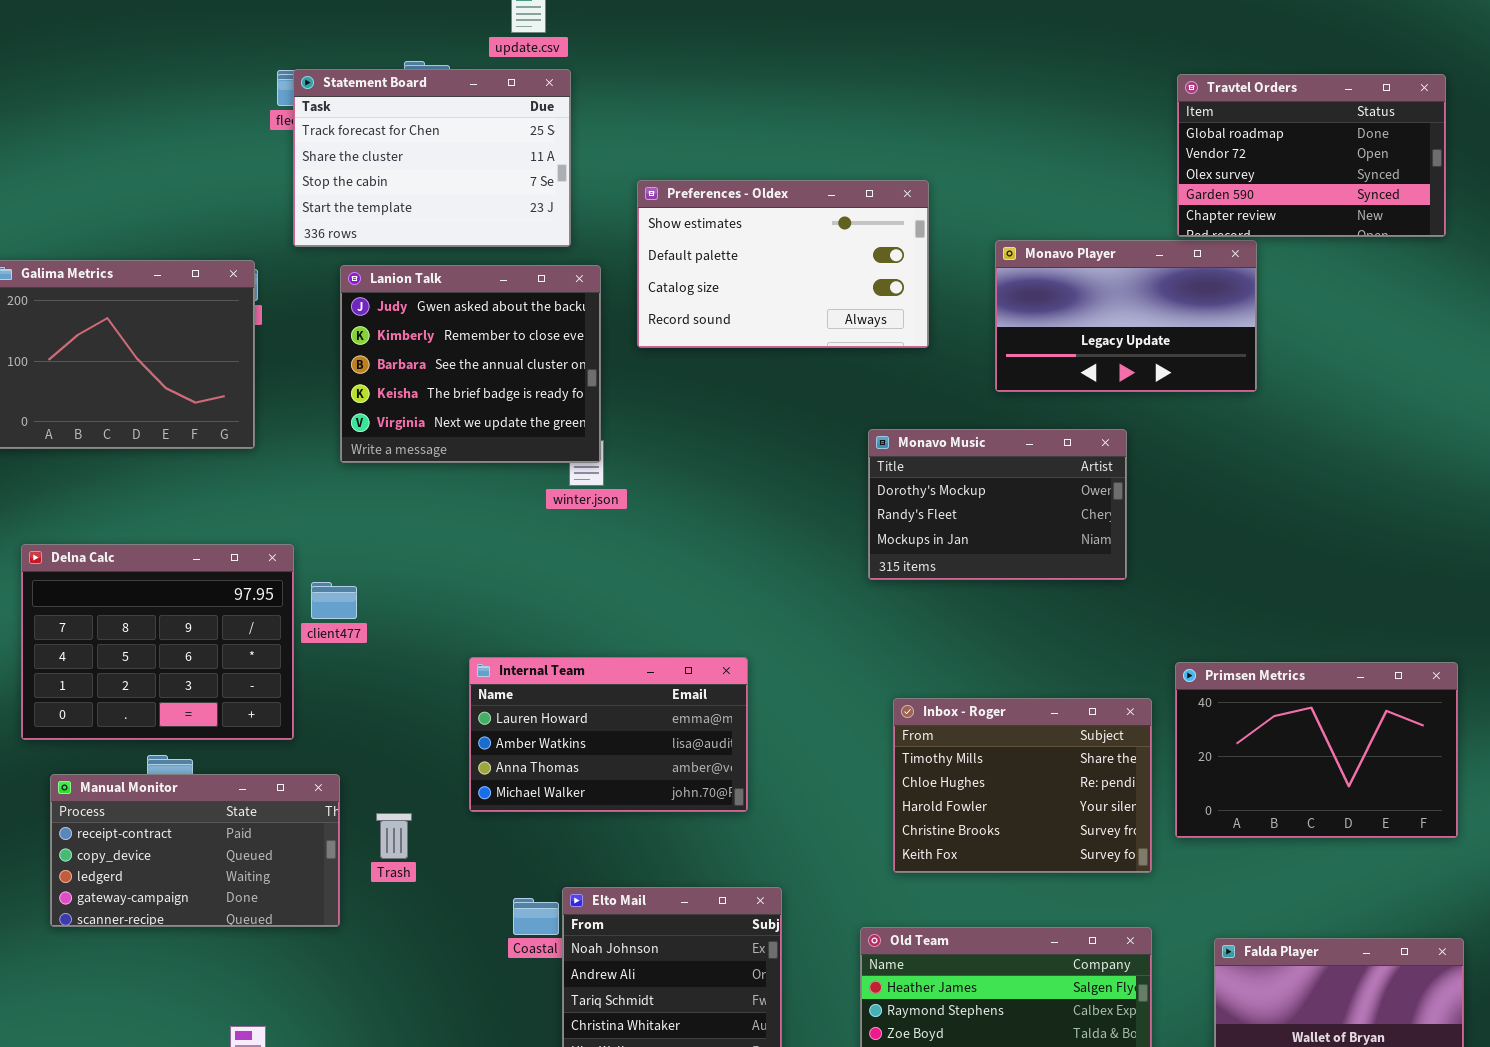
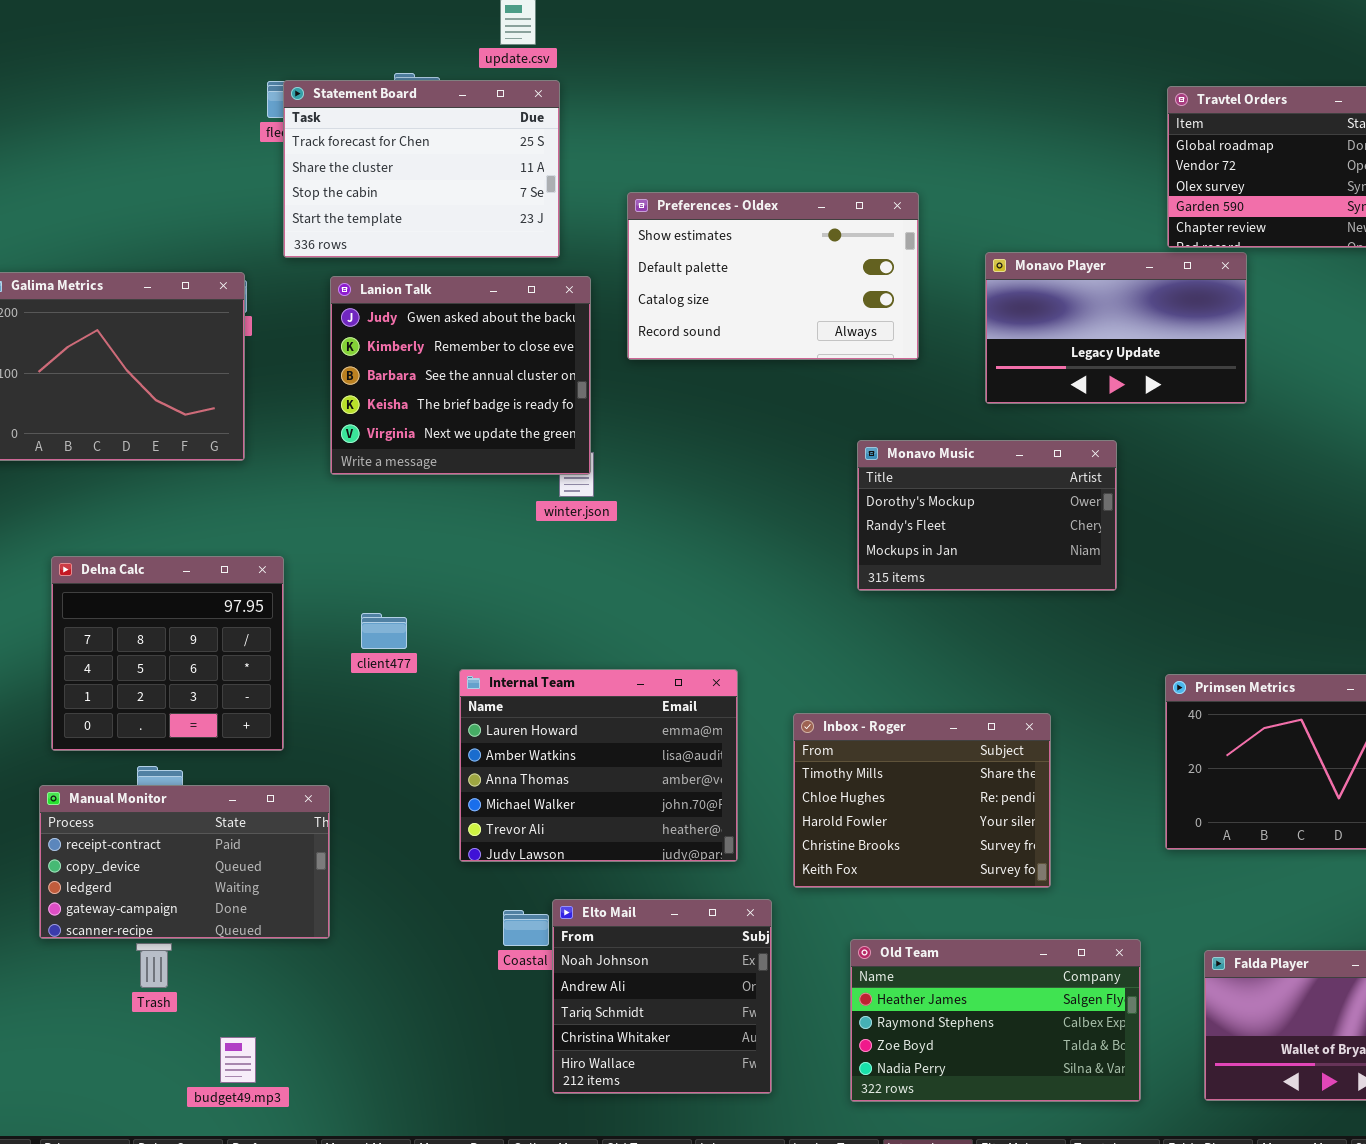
Delna Calc: [21,544,294,740] -> [51,556,284,751], resized
client477: [311,582,357,619] -> [361,613,407,649], moved
Internal Team: [469,657,748,812] -> [459,669,738,862], resized
Inbox - Roger: [893,698,1152,873] -> [793,713,1051,888], moved
Trash: [376,813,412,859] -> [136,943,172,988], moved

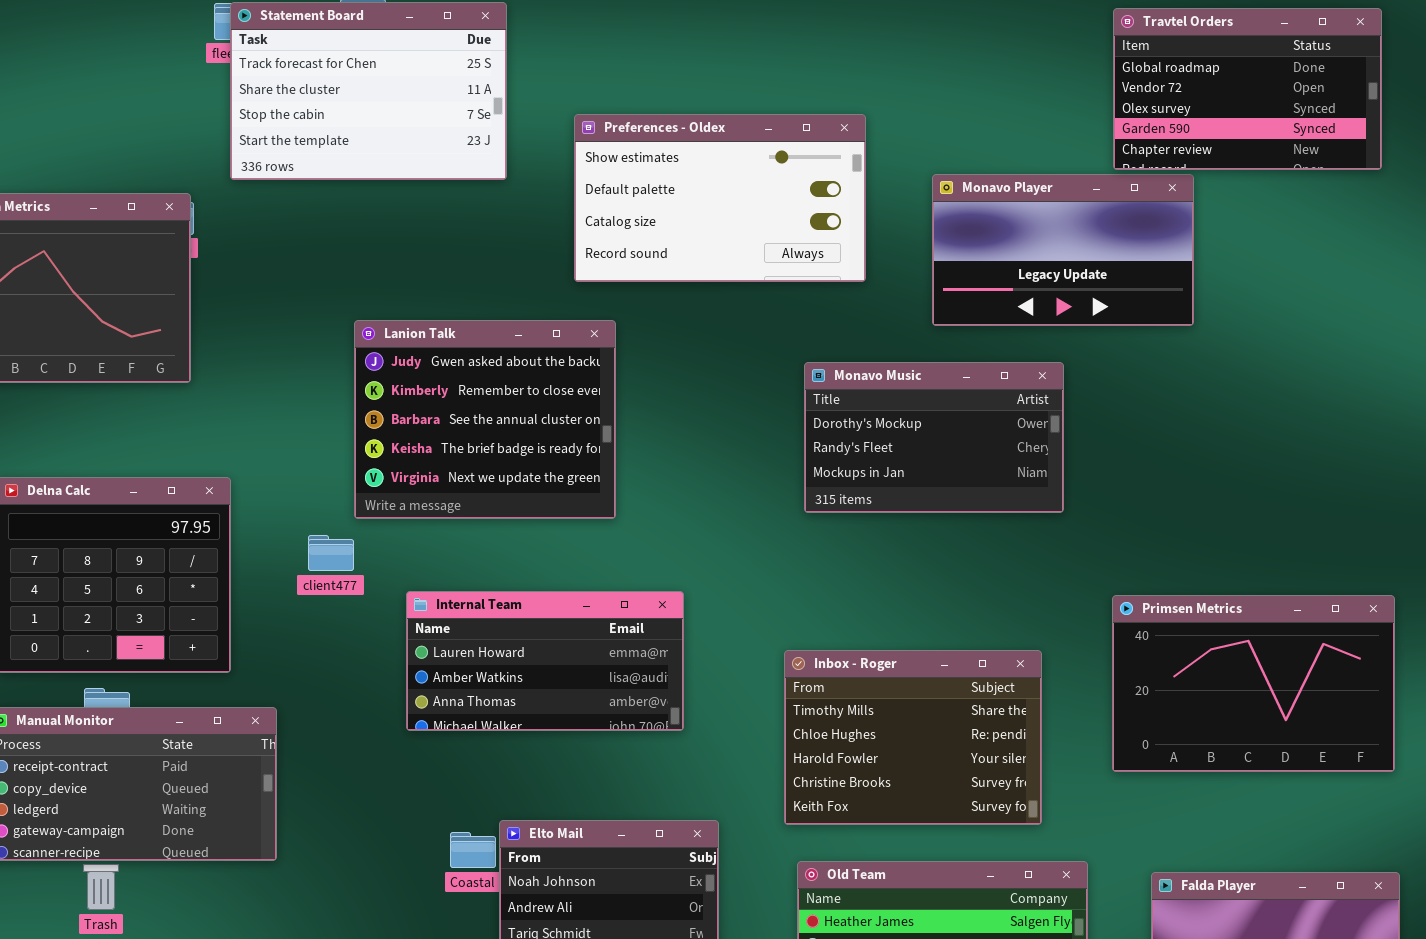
Lanion Talk: [330,276,591,475] -> [354,320,616,519], moved
Internal Team: [459,669,738,862] -> [406,591,684,731], resized
Inbox - Roger: [793,713,1051,888] -> [784,650,1042,825], moved

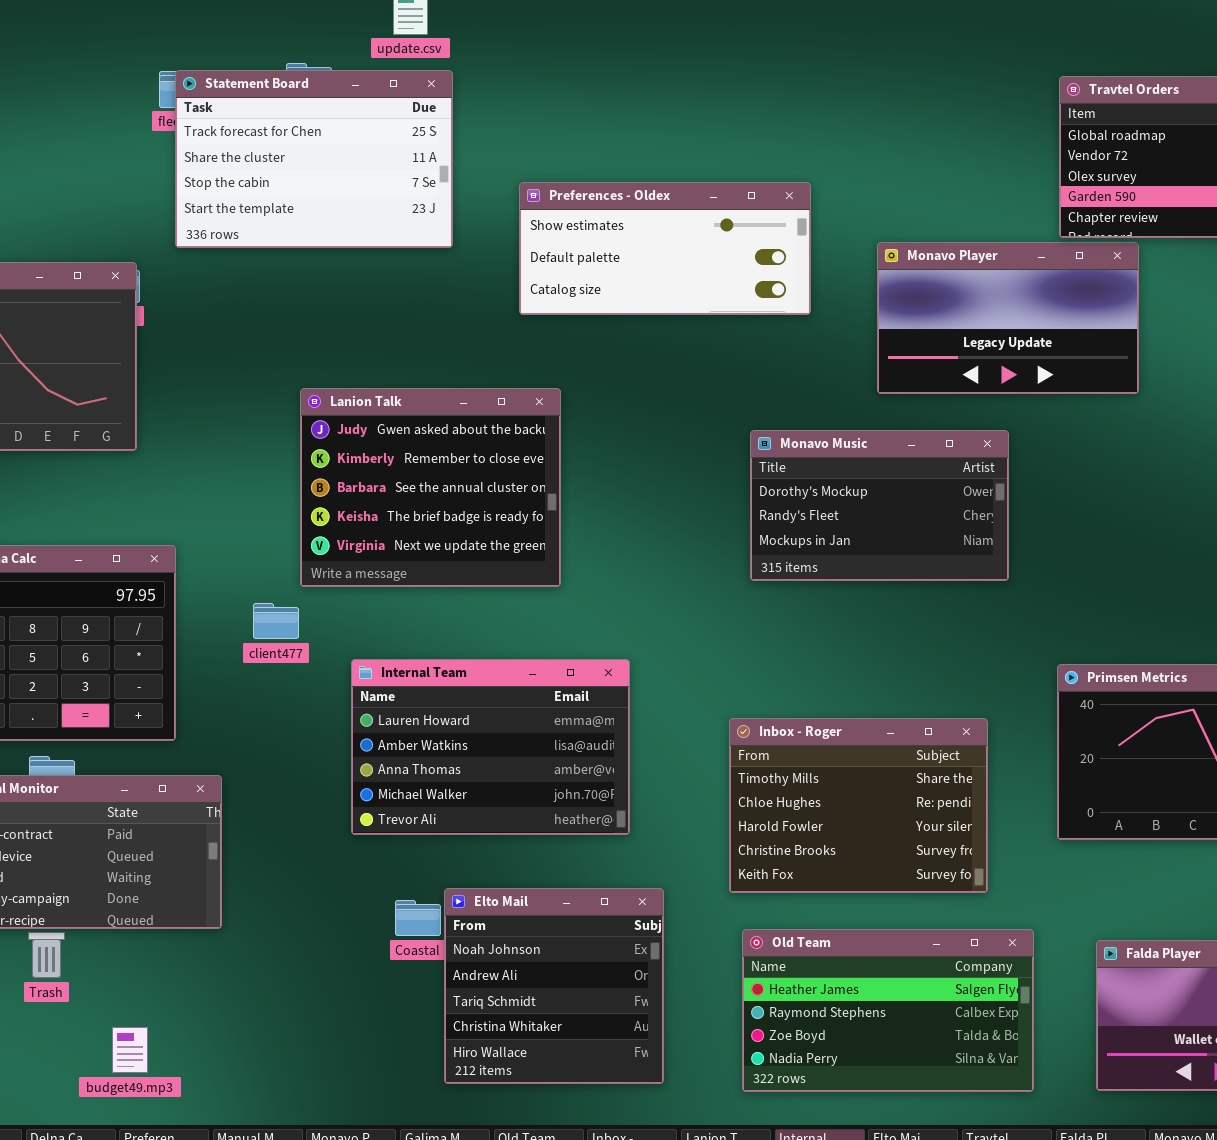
Preferences - Oldex: [574,114,866,282] -> [519,182,811,315], resized
Internal Team: [406,591,684,731] -> [351,659,630,835], resized

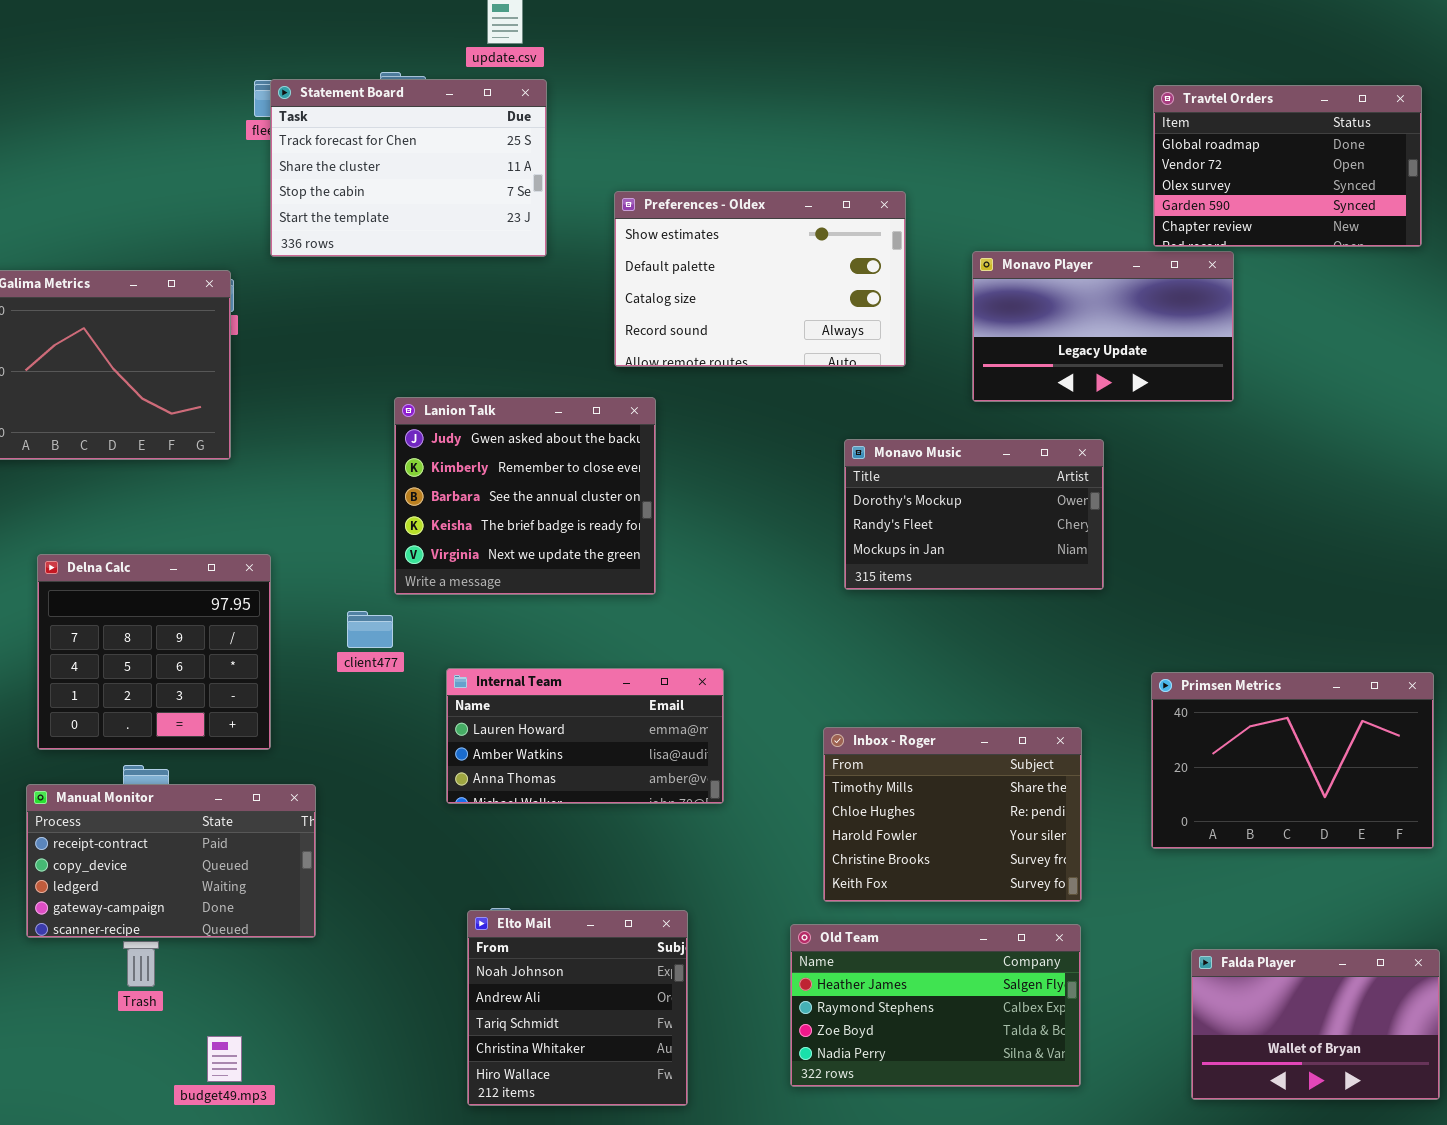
Preferences - Oldex: [519,182,811,315] -> [614,191,906,367], resized
Internal Team: [351,659,630,835] -> [446,668,724,804], resized
Elto Mail: [444,888,664,1084] -> [467,910,688,1106], moved
Old Team: [742,929,1034,1092] -> [790,924,1081,1087], moved

